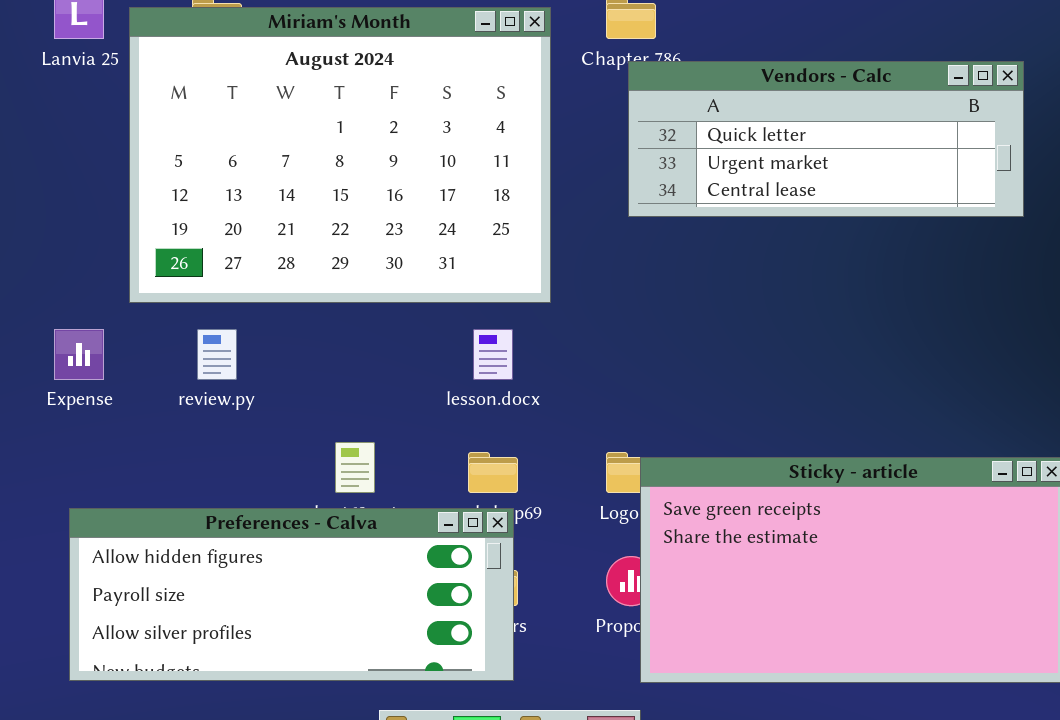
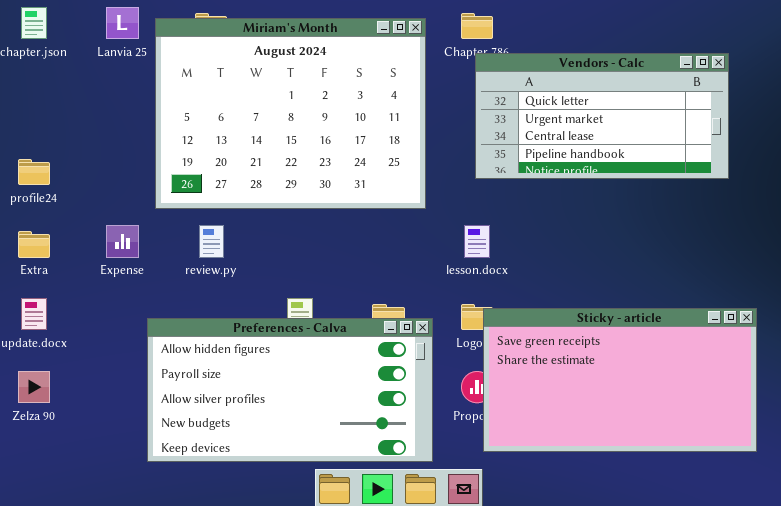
Vendors - Calc: [628,61,1024,217] -> [475,53,729,179], resized
lesson.docx: [473,329,513,380] -> [464,225,490,258], moved
Preferences - Calva: [69,508,514,681] -> [147,318,433,462], moved, resized

